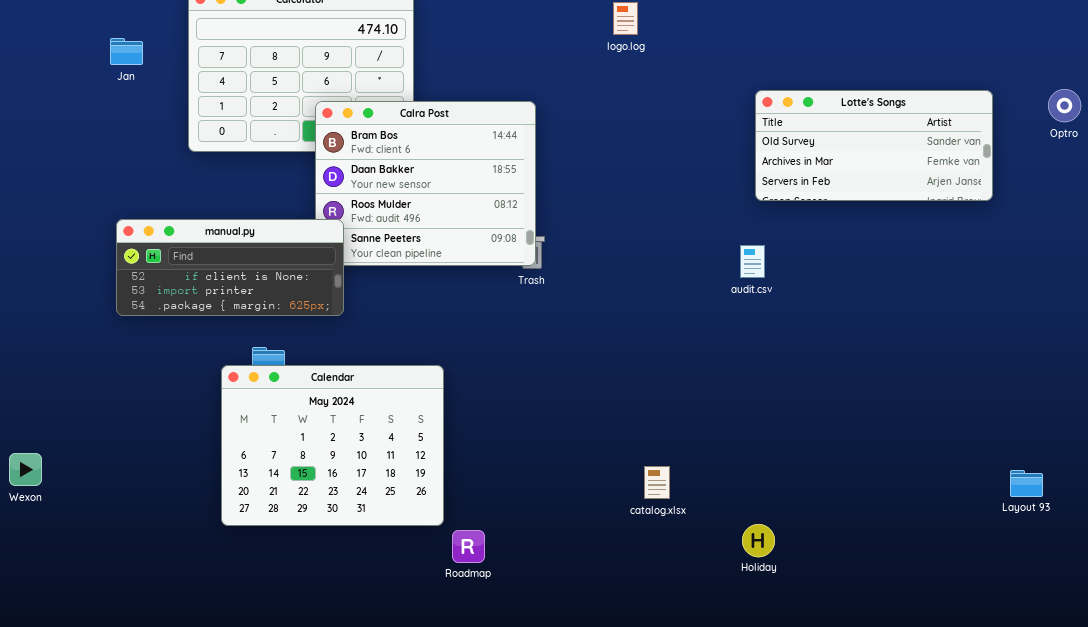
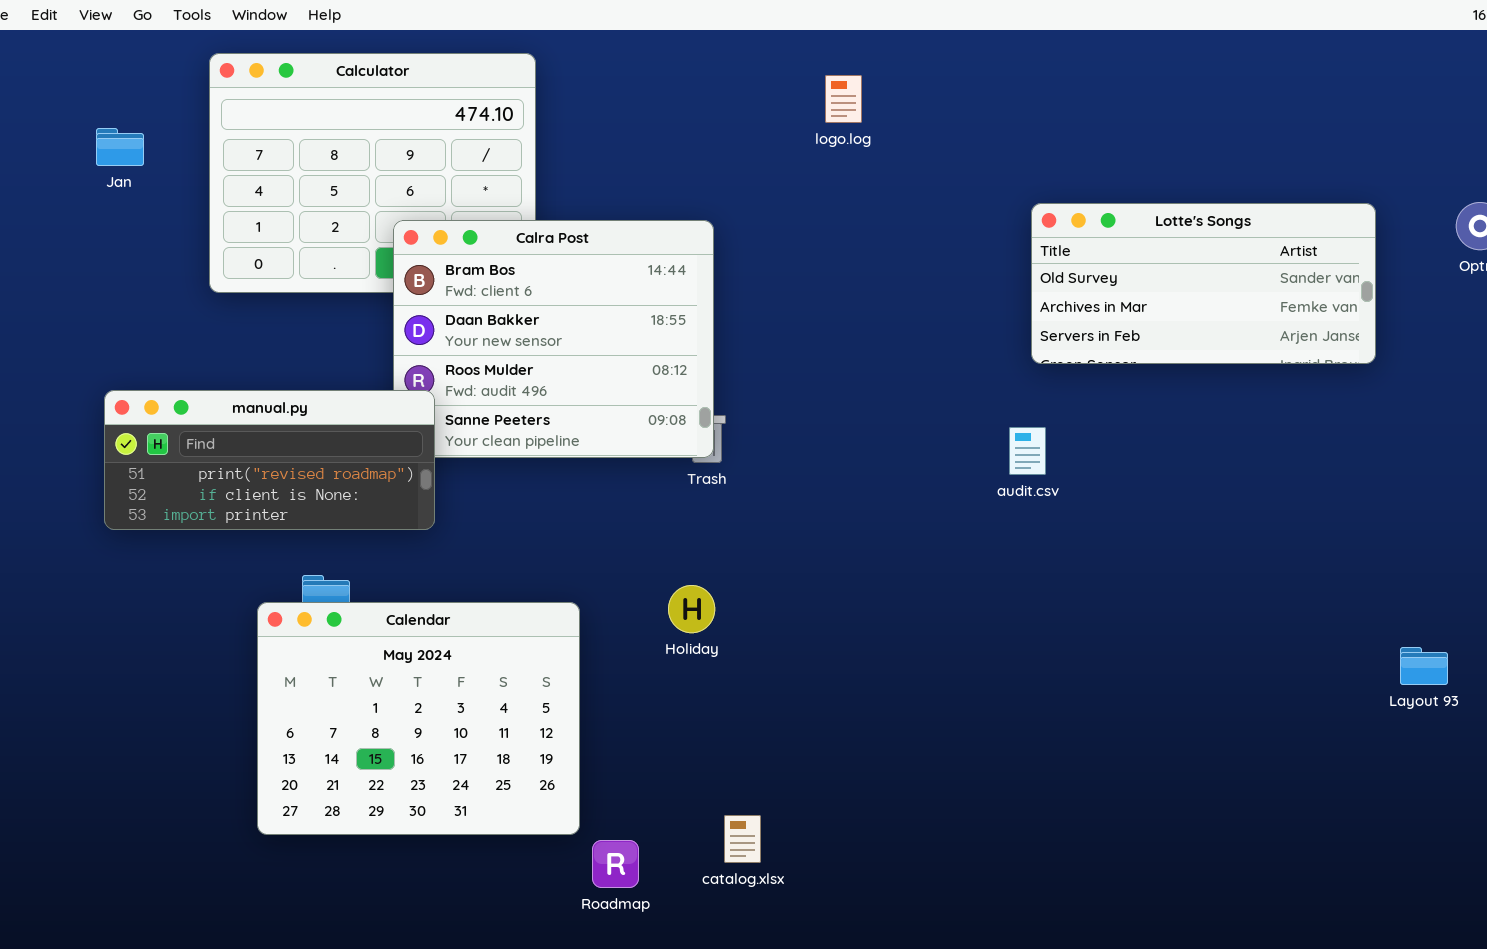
manual.py: [116,219,344,316] -> [104,390,435,530], scrolled up 1 row
catalog.xlsx: [644,466,670,499] -> [724,815,761,863], moved
Layout 93: [1010,470,1043,497] -> [1400,647,1448,685], moved
Holiday: [742,524,775,557] -> [668,585,715,633], moved

